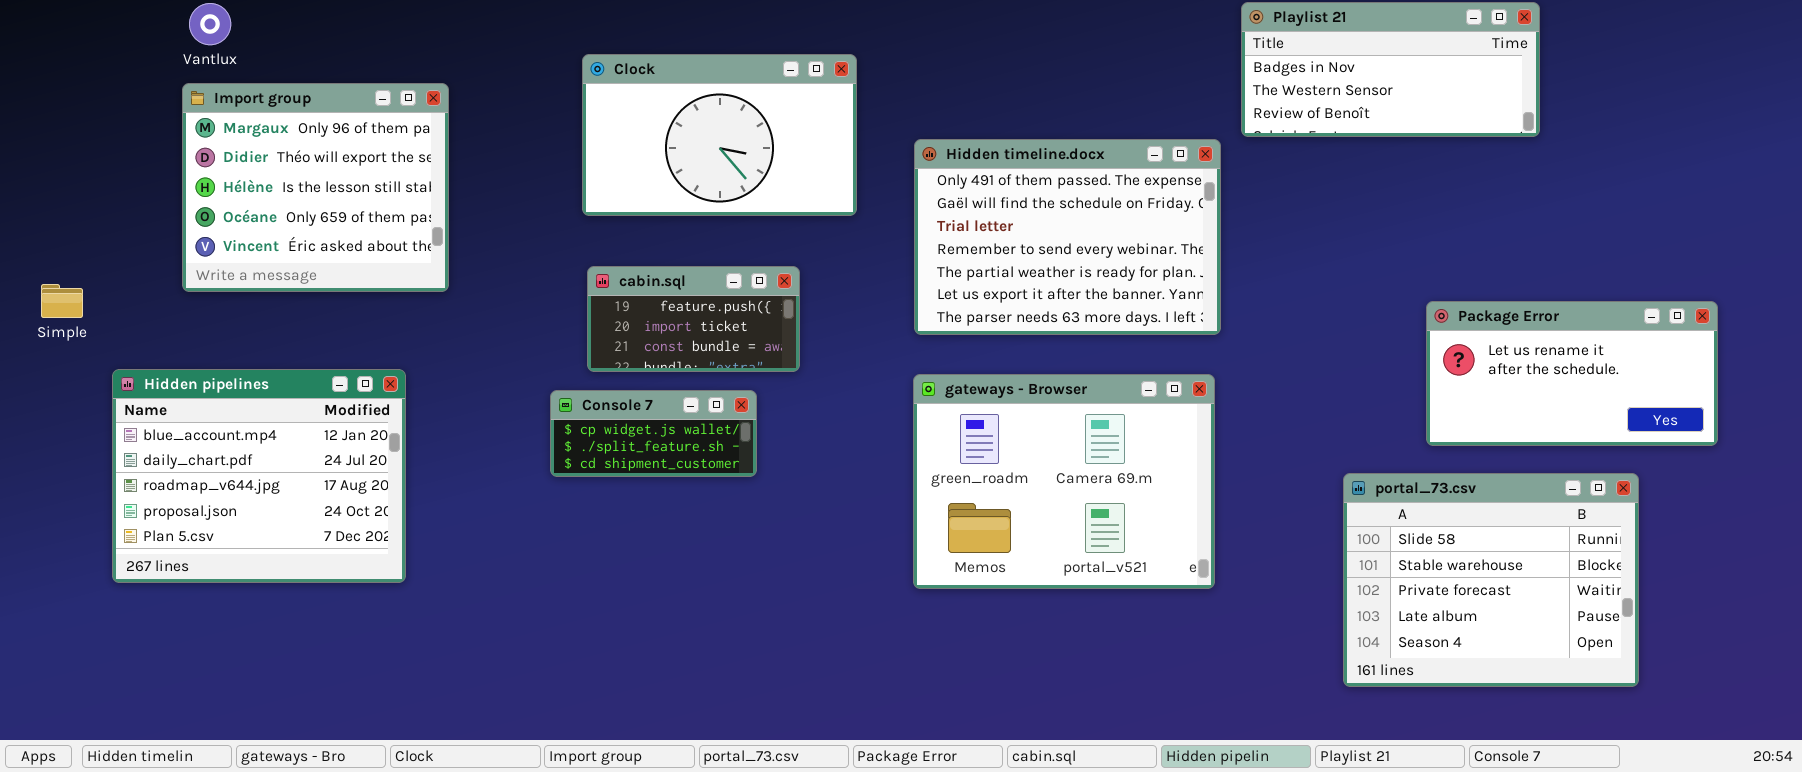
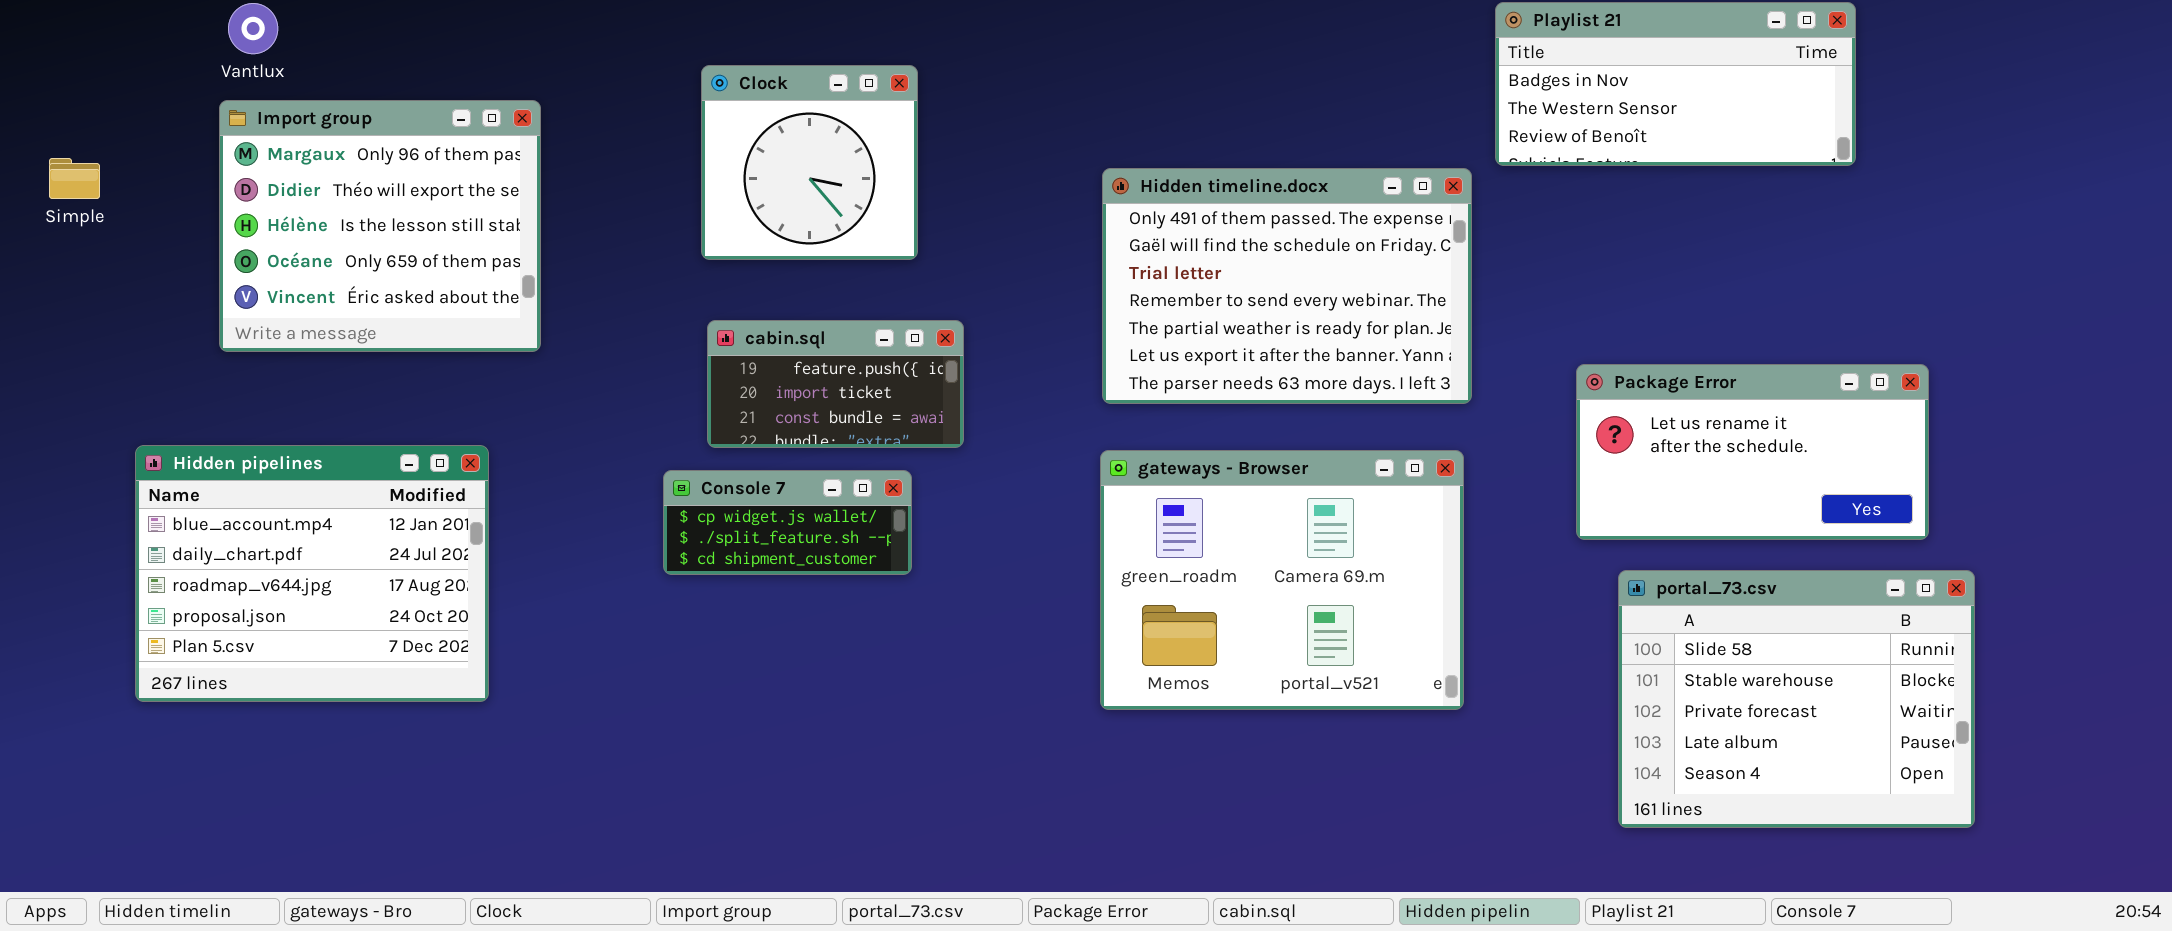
Clock: [582,54,857,216] -> [701,65,918,260], resized
Simple: [41,284,83,318] -> [49,158,100,199], moved
Package Error: [1426,301,1718,446] -> [1576,364,1929,540], moved

